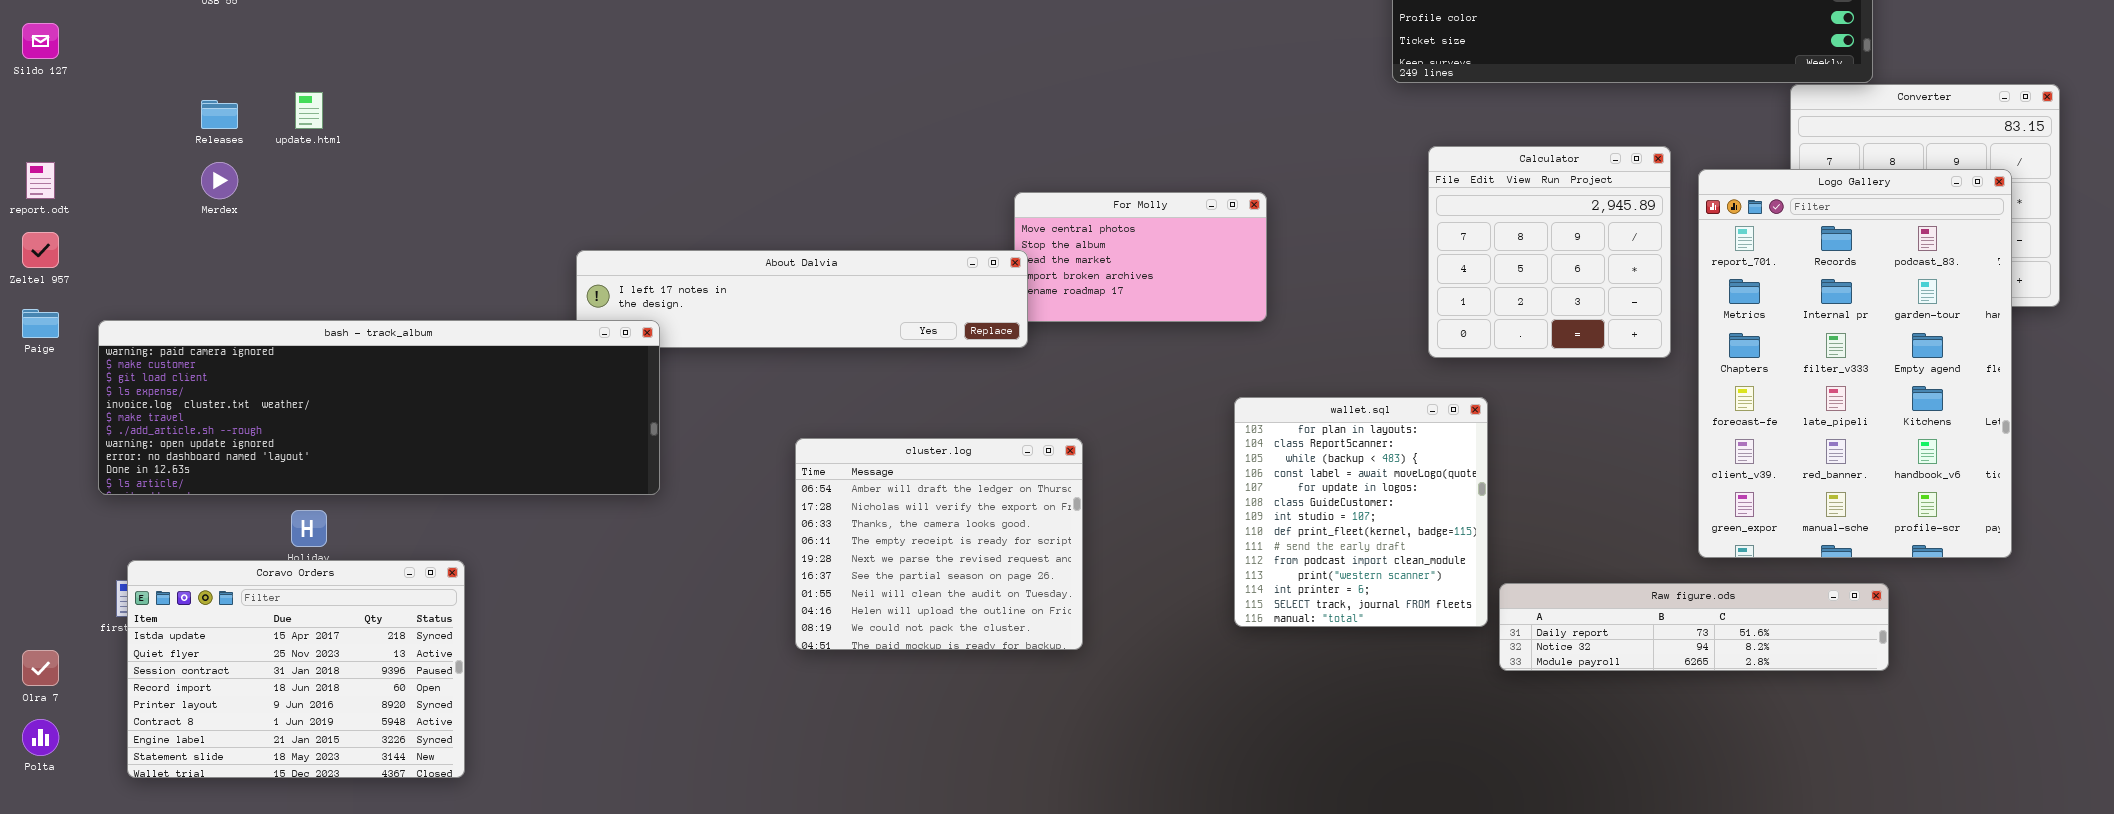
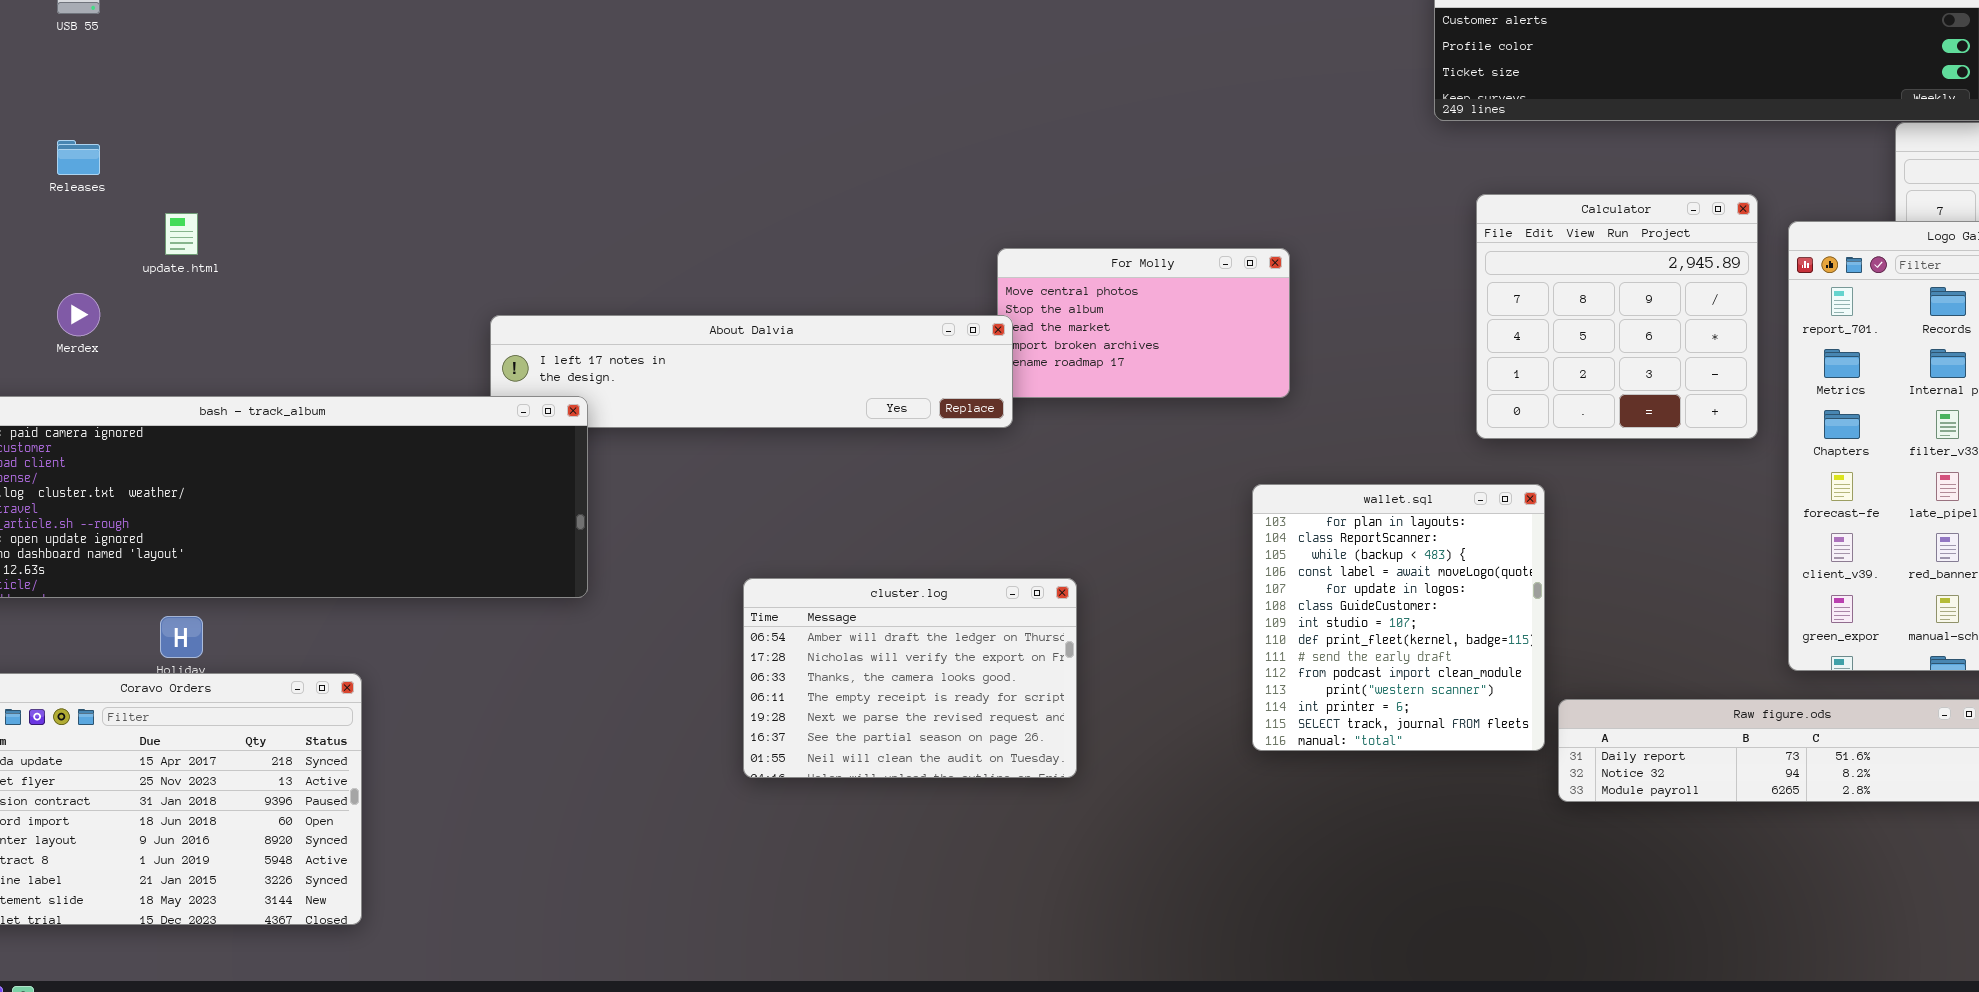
update.html: [295,92,323,129] -> [165,213,198,255], moved
Merdex: [201,162,238,199] -> [57,293,100,336], moved
cluster.log: [795,438,1083,650] -> [743,578,1077,778], resized

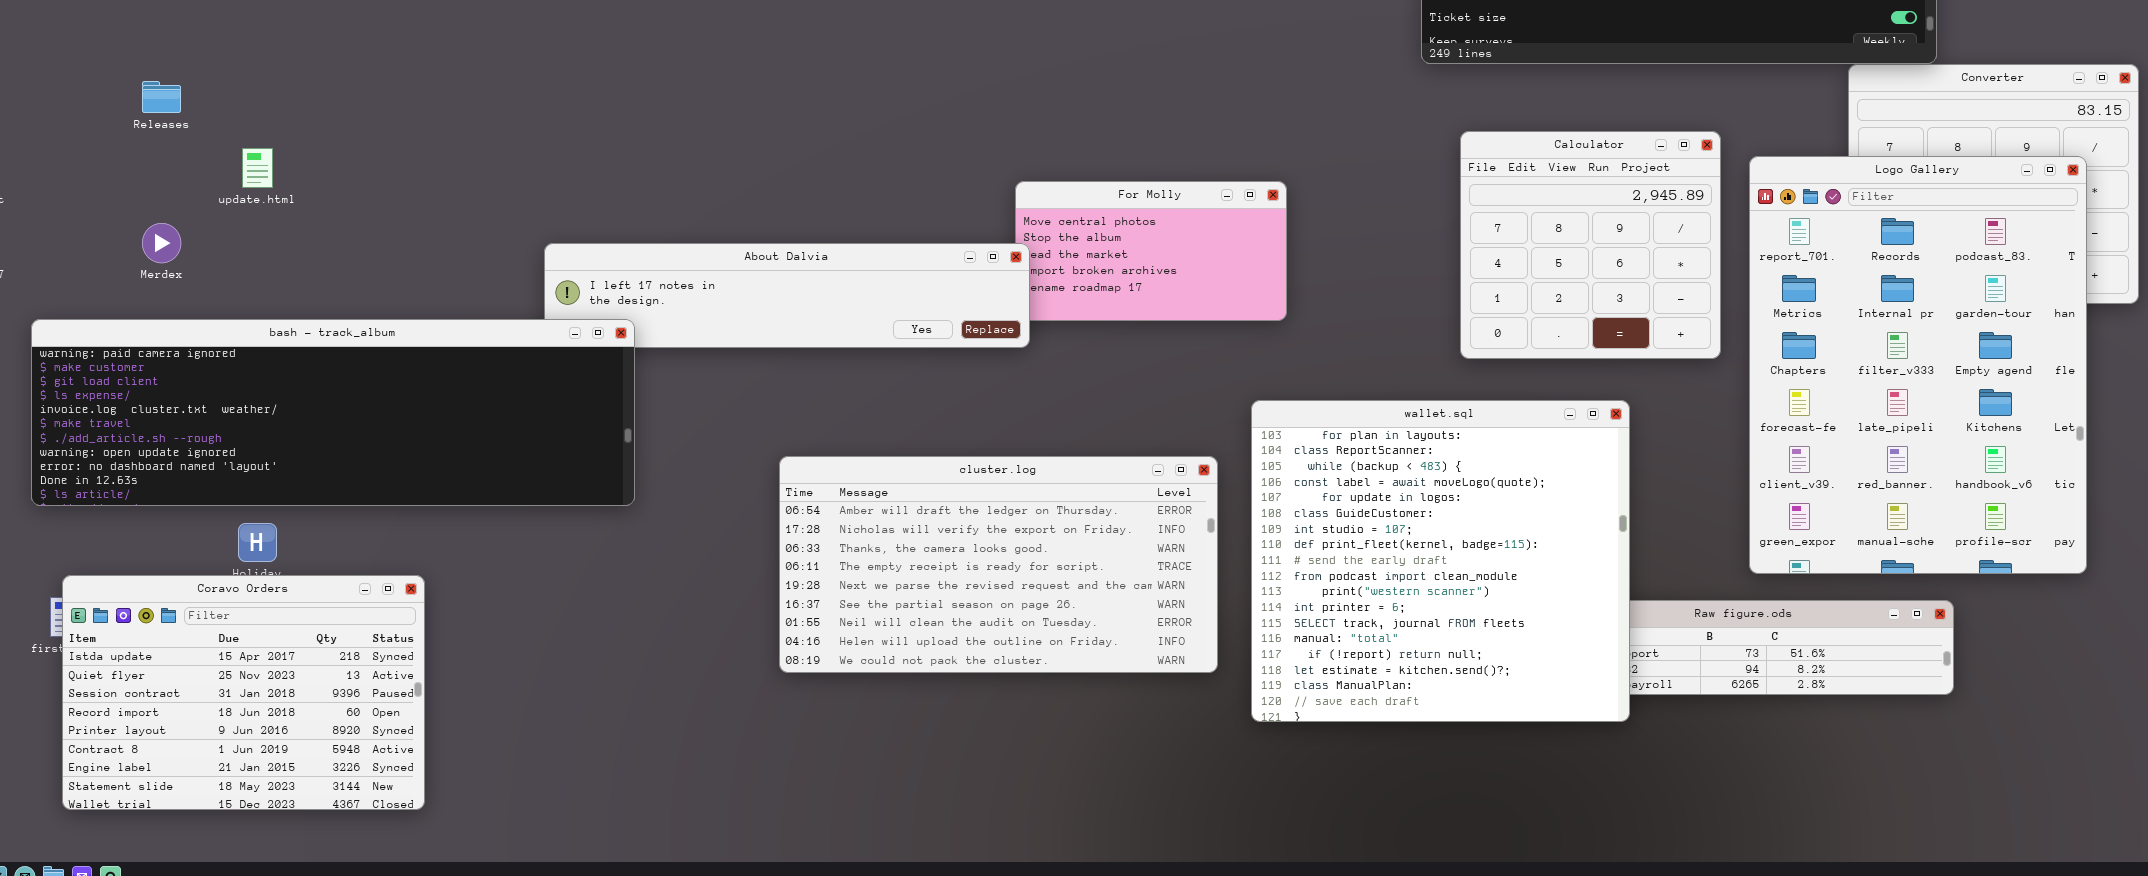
wallet.sql: [1252,484,1545,751] -> [1251,400,1630,722], resized
cluster.log: [743,578,1077,778] -> [779,456,1218,673], resized

